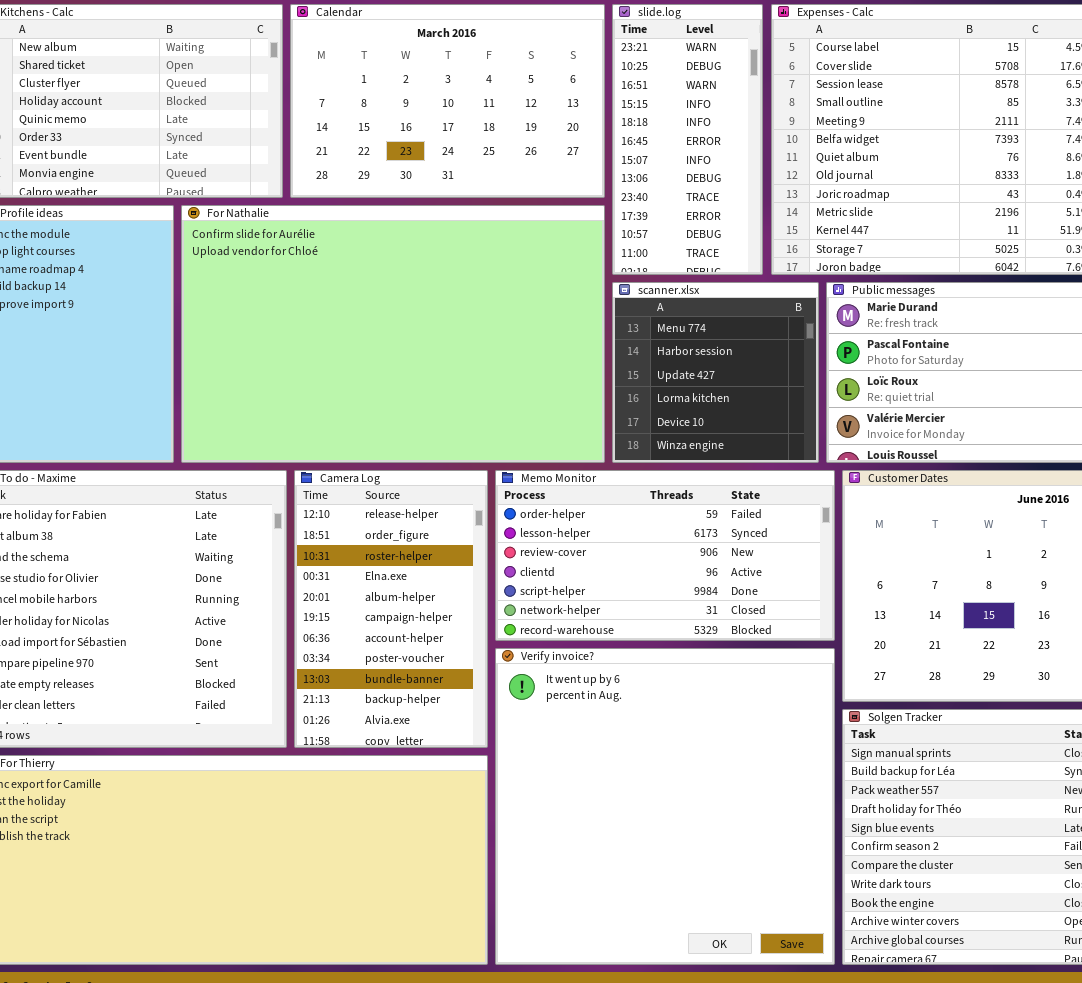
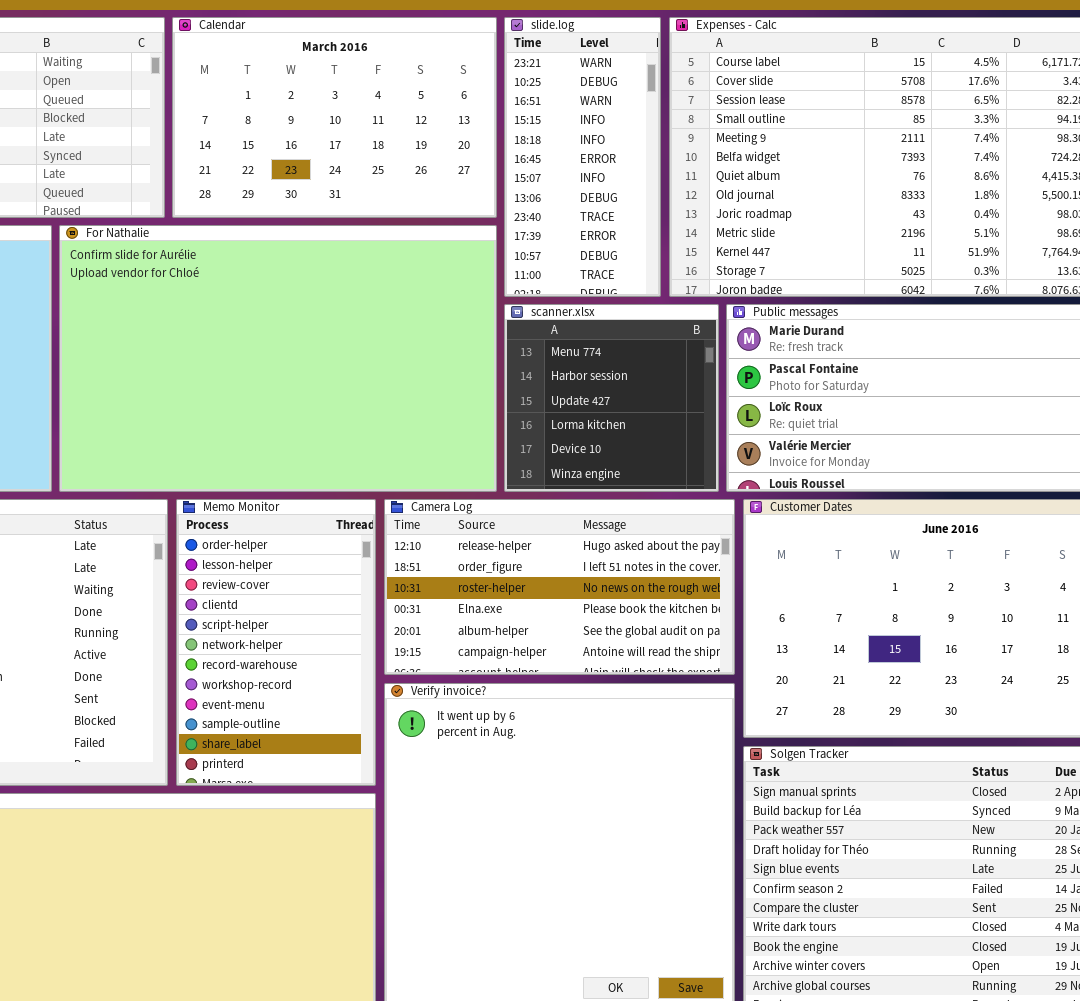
Camera Log: [294,470,488,748] -> [384,499,735,675], moved, resized
Memo Monitor: [495,470,835,641] -> [176,499,376,786], moved, resized

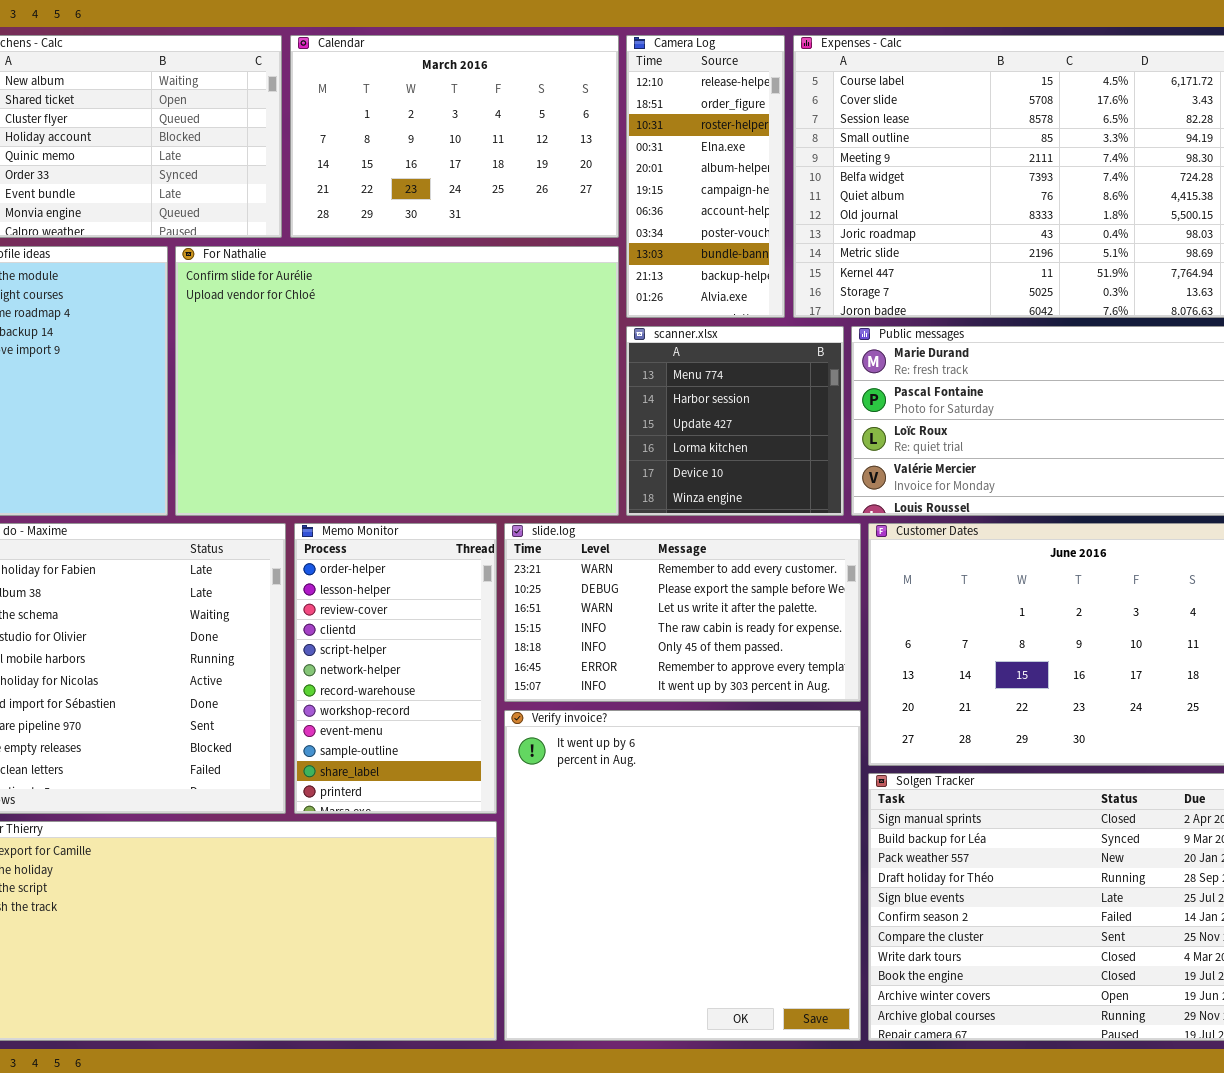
slide.log: [504,17,661,297] -> [504,523,861,702], moved, resized
Camera Log: [384,499,735,675] -> [626,35,785,318], moved, resized

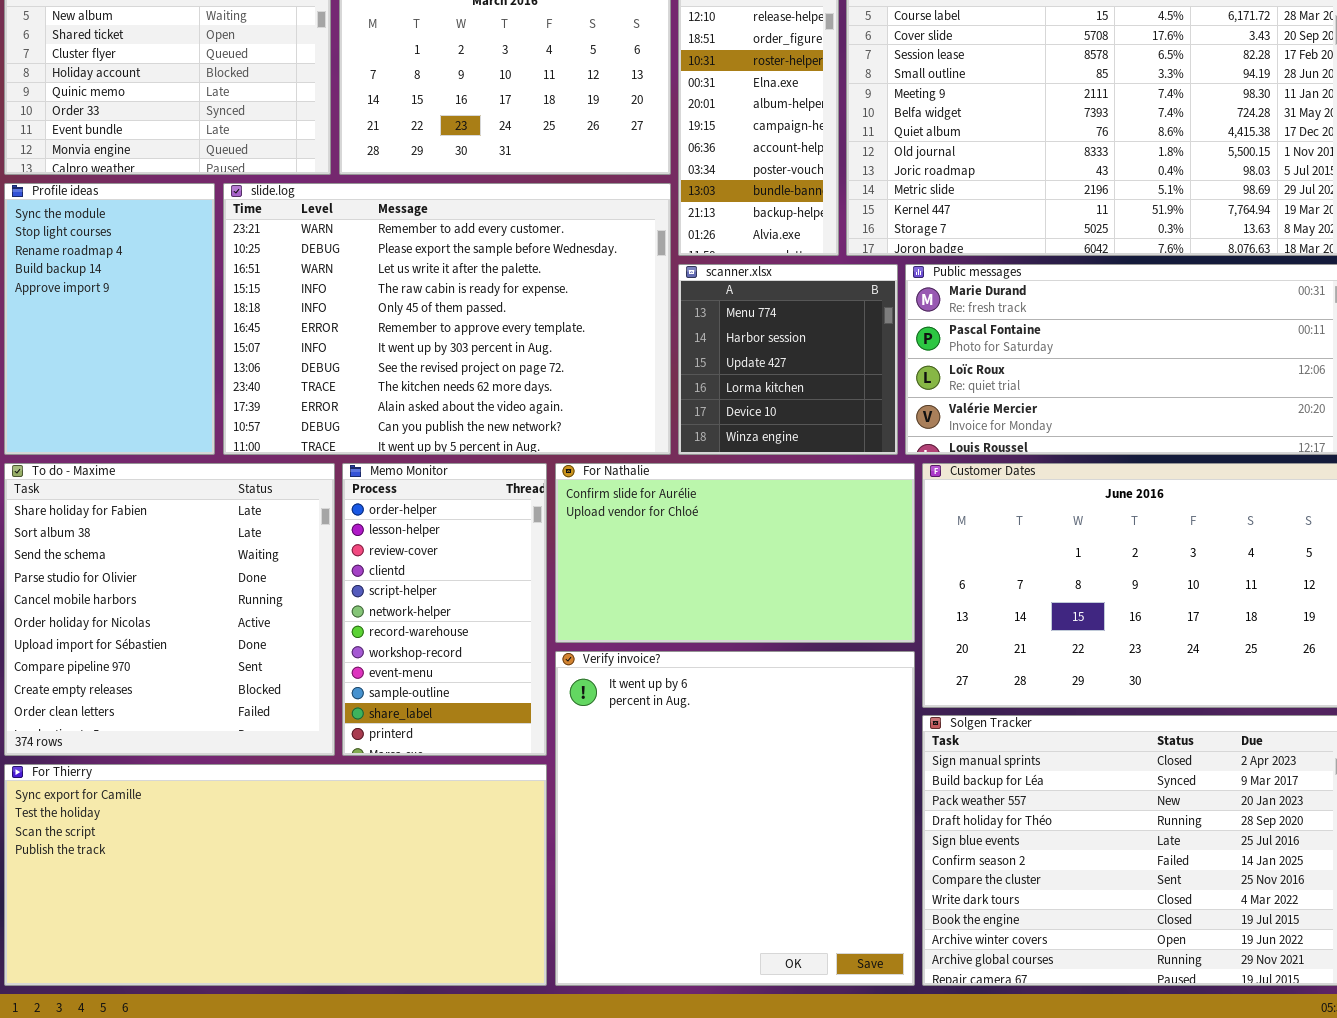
For Nathalie: [175,246,619,516] -> [555,463,915,643], moved, resized
slide.log: [504,523,861,702] -> [223,183,671,455], moved, resized

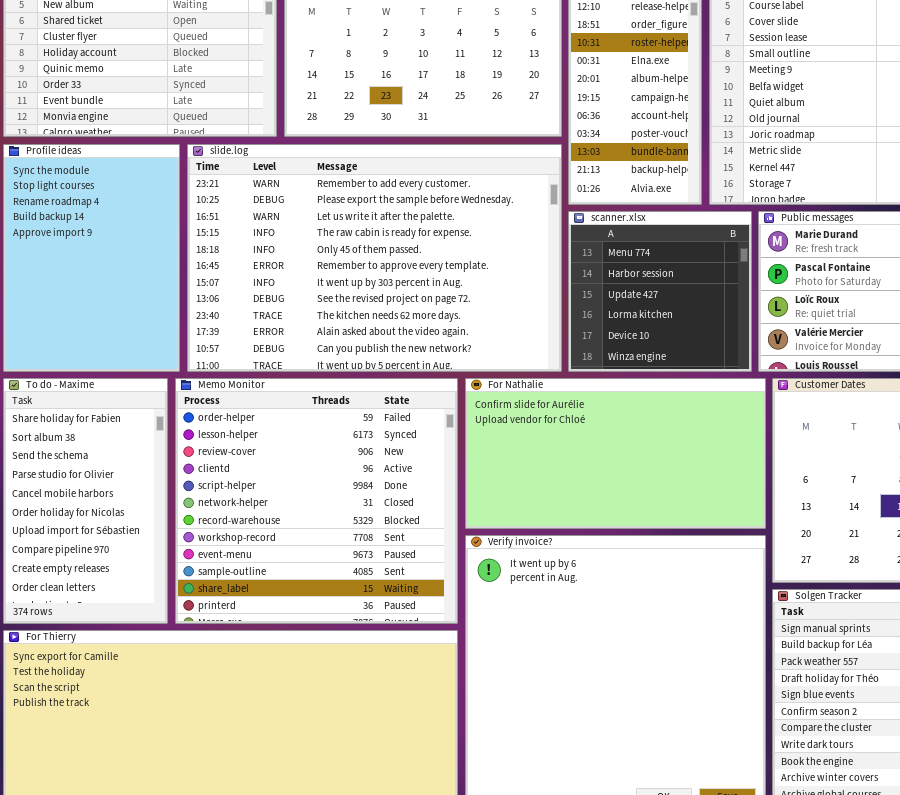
To do - Maxime: [4,463,335,756] -> [3,378,168,624], resized
Memo Monitor: [342,463,547,756] -> [175,378,458,624], resized

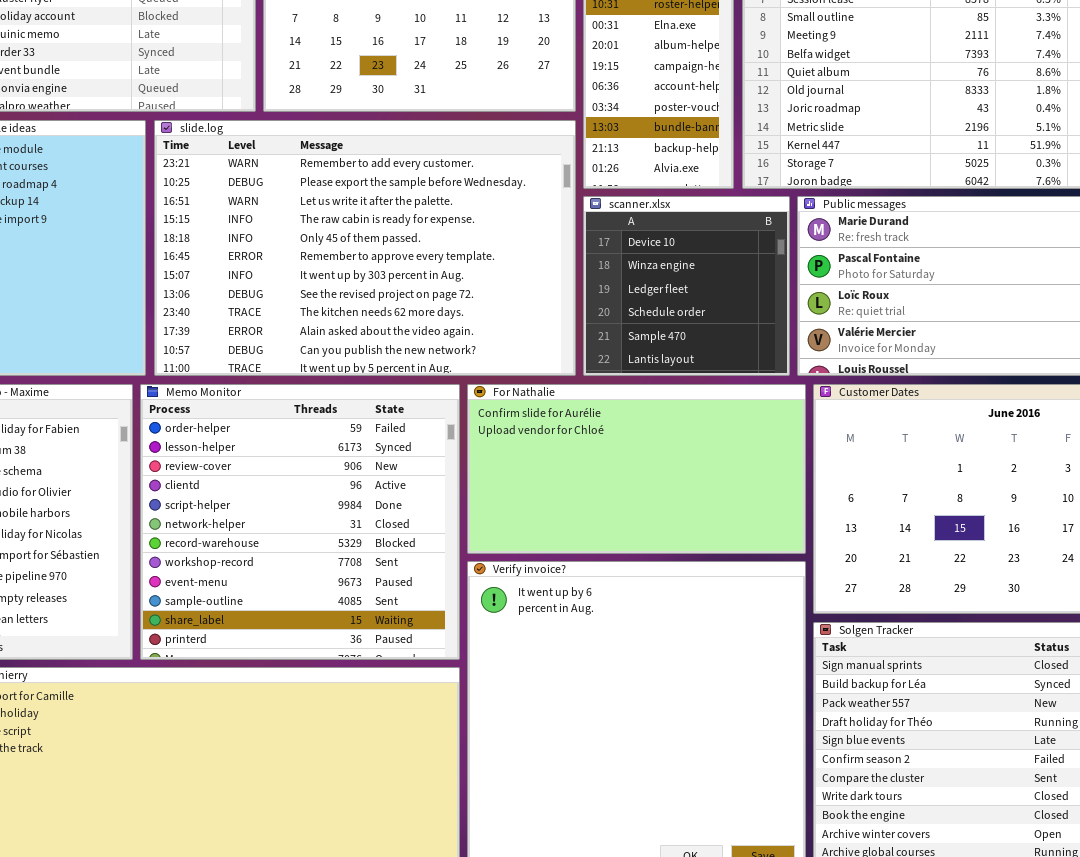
scanner.xlsx: [568,211,752,372] -> [583,196,790,376], scrolled down 4 rows

